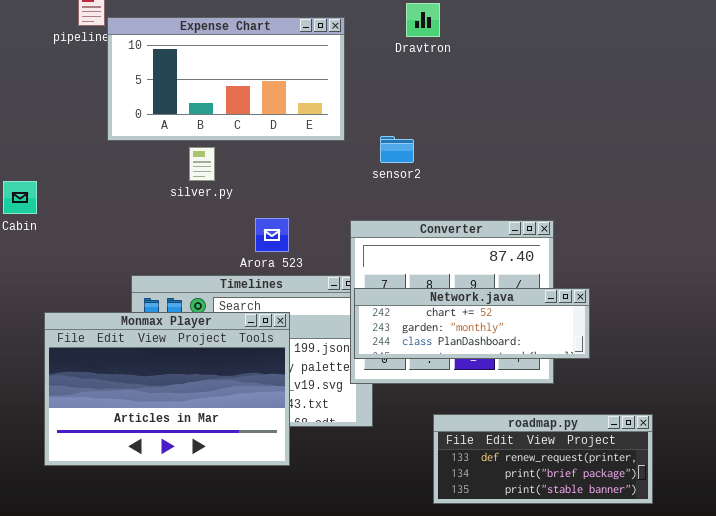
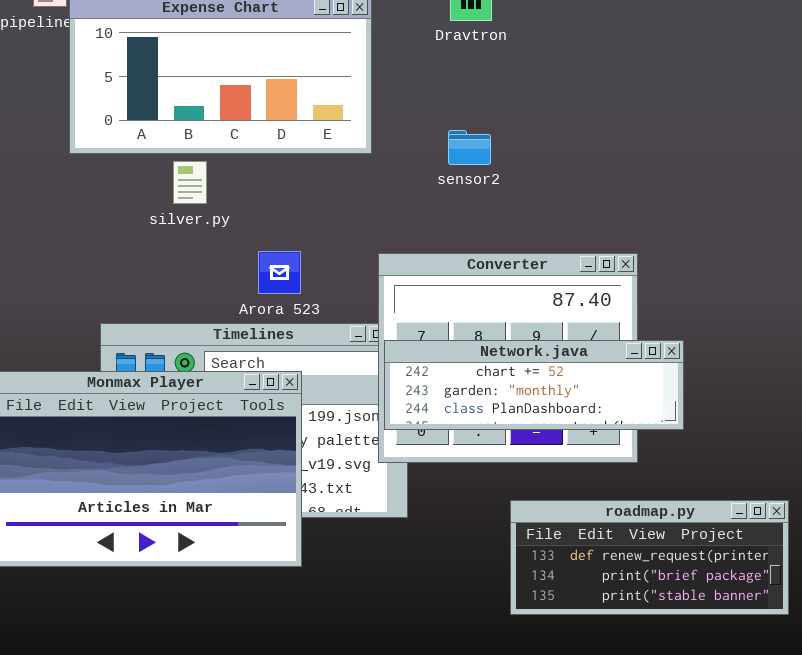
sensor2: [380,136,414,163] -> [448,130,491,165], moved
roadmap.py: [433,414,653,504] -> [510,500,789,615], moved

